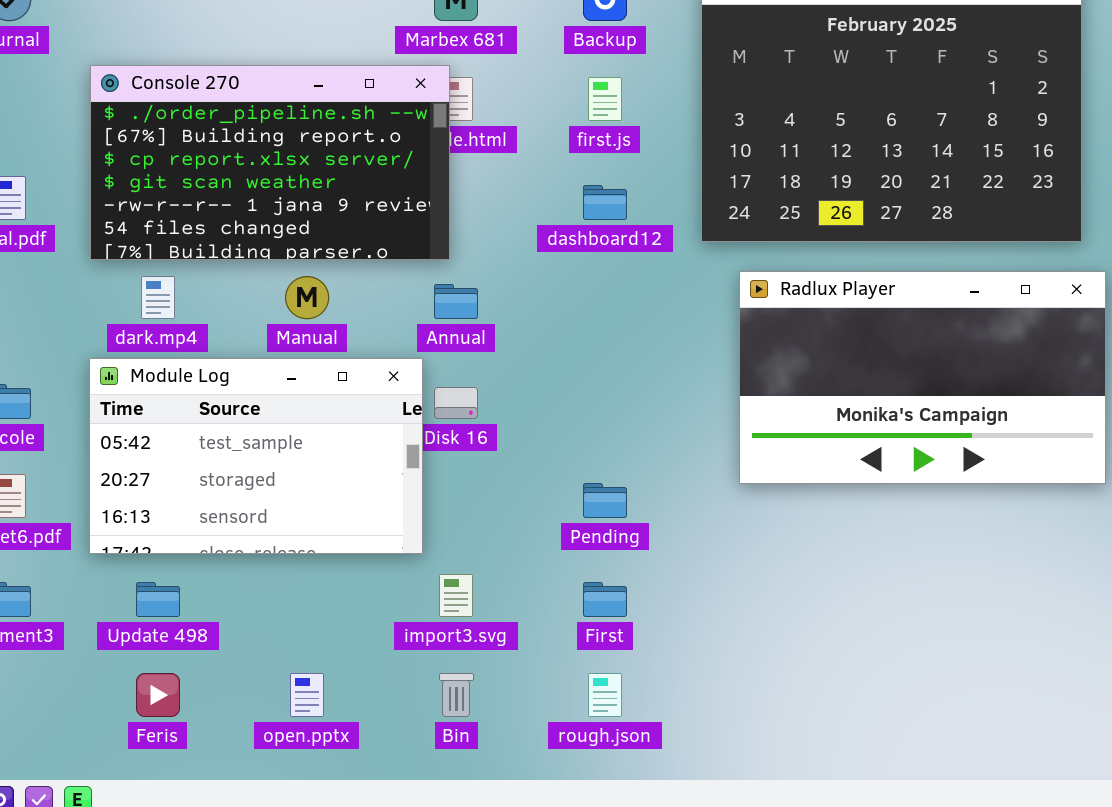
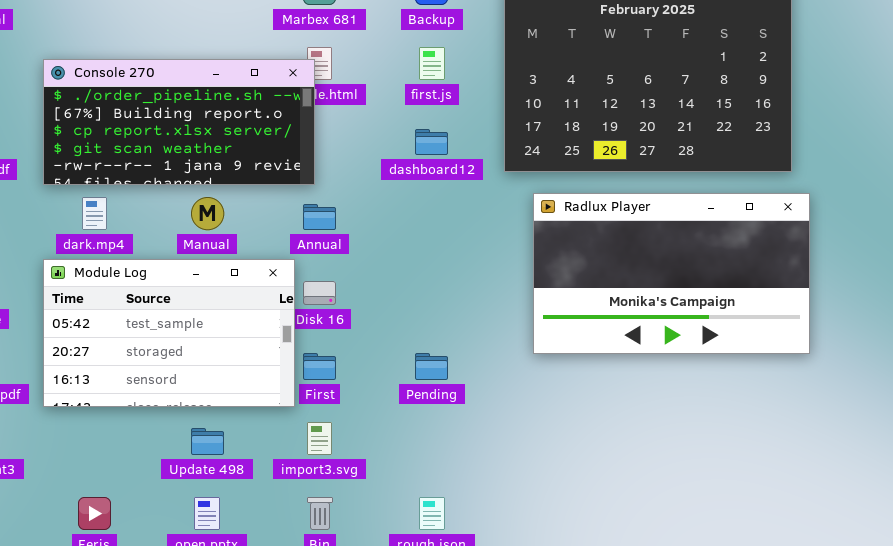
Console 270: [90,65,450,260] -> [43,59,315,185], resized
Update 498: [136,582,180,617] -> [191,428,224,455], moved
First: [583,582,627,617] -> [303,353,336,380], moved

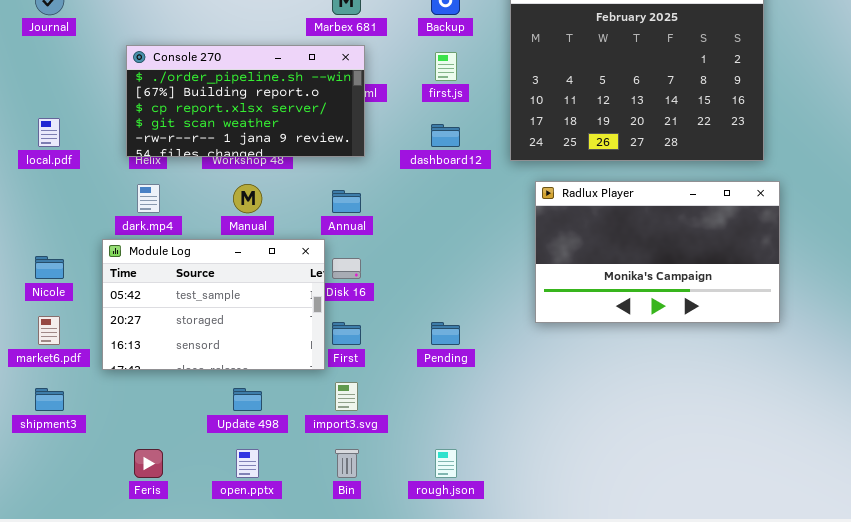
Console 270: [43,59,315,185] -> [126,45,365,157], moved

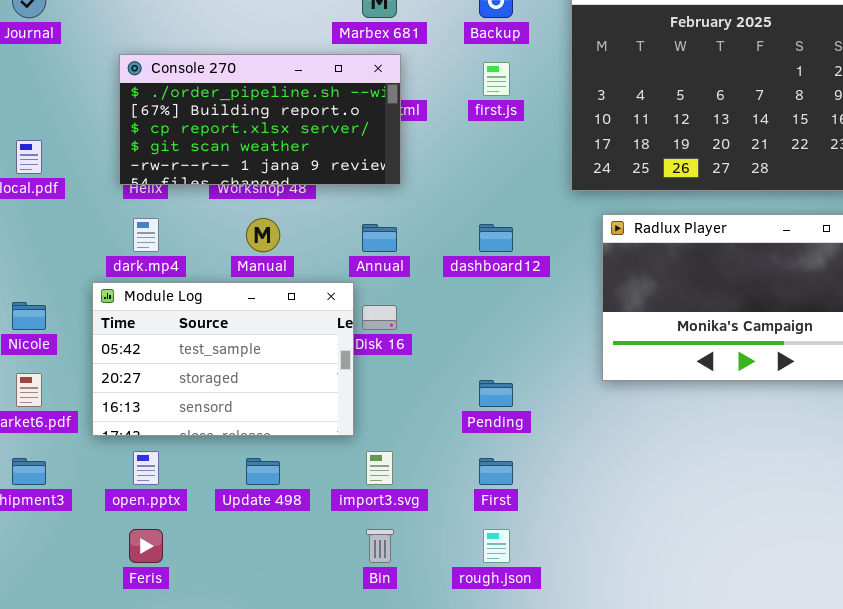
dashboard12: [431,124,460,147] -> [479,224,513,252], moved
First: [332,322,361,345] -> [479,458,513,485], moved
open.pptx: [236,449,259,478] -> [133,451,159,485], moved

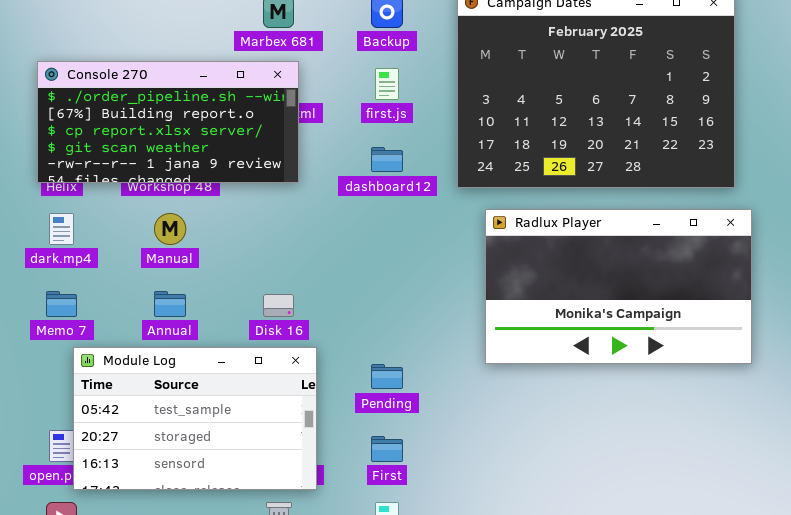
Annual: [362,224,397,252] -> [154,291,186,317], moved
dashboard12: [479,224,513,252] -> [371,147,403,172], moved
Module Log: [92,282,354,436] -> [73,347,317,490], moved

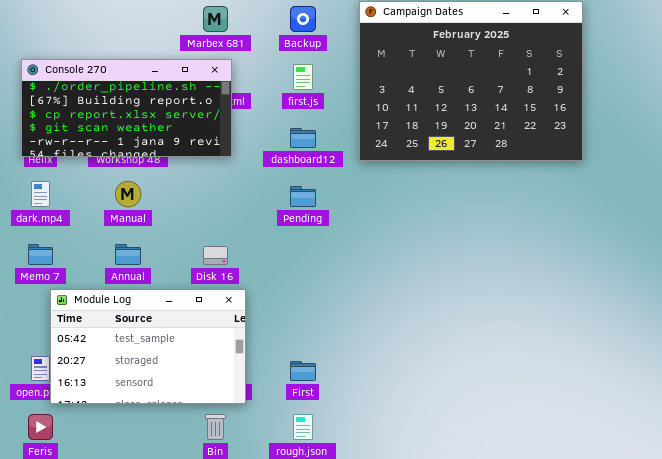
Radlux Player: [485,209,752,364] -> none, closed
Pending: [371,364,403,389] -> [290,186,316,207], moved

